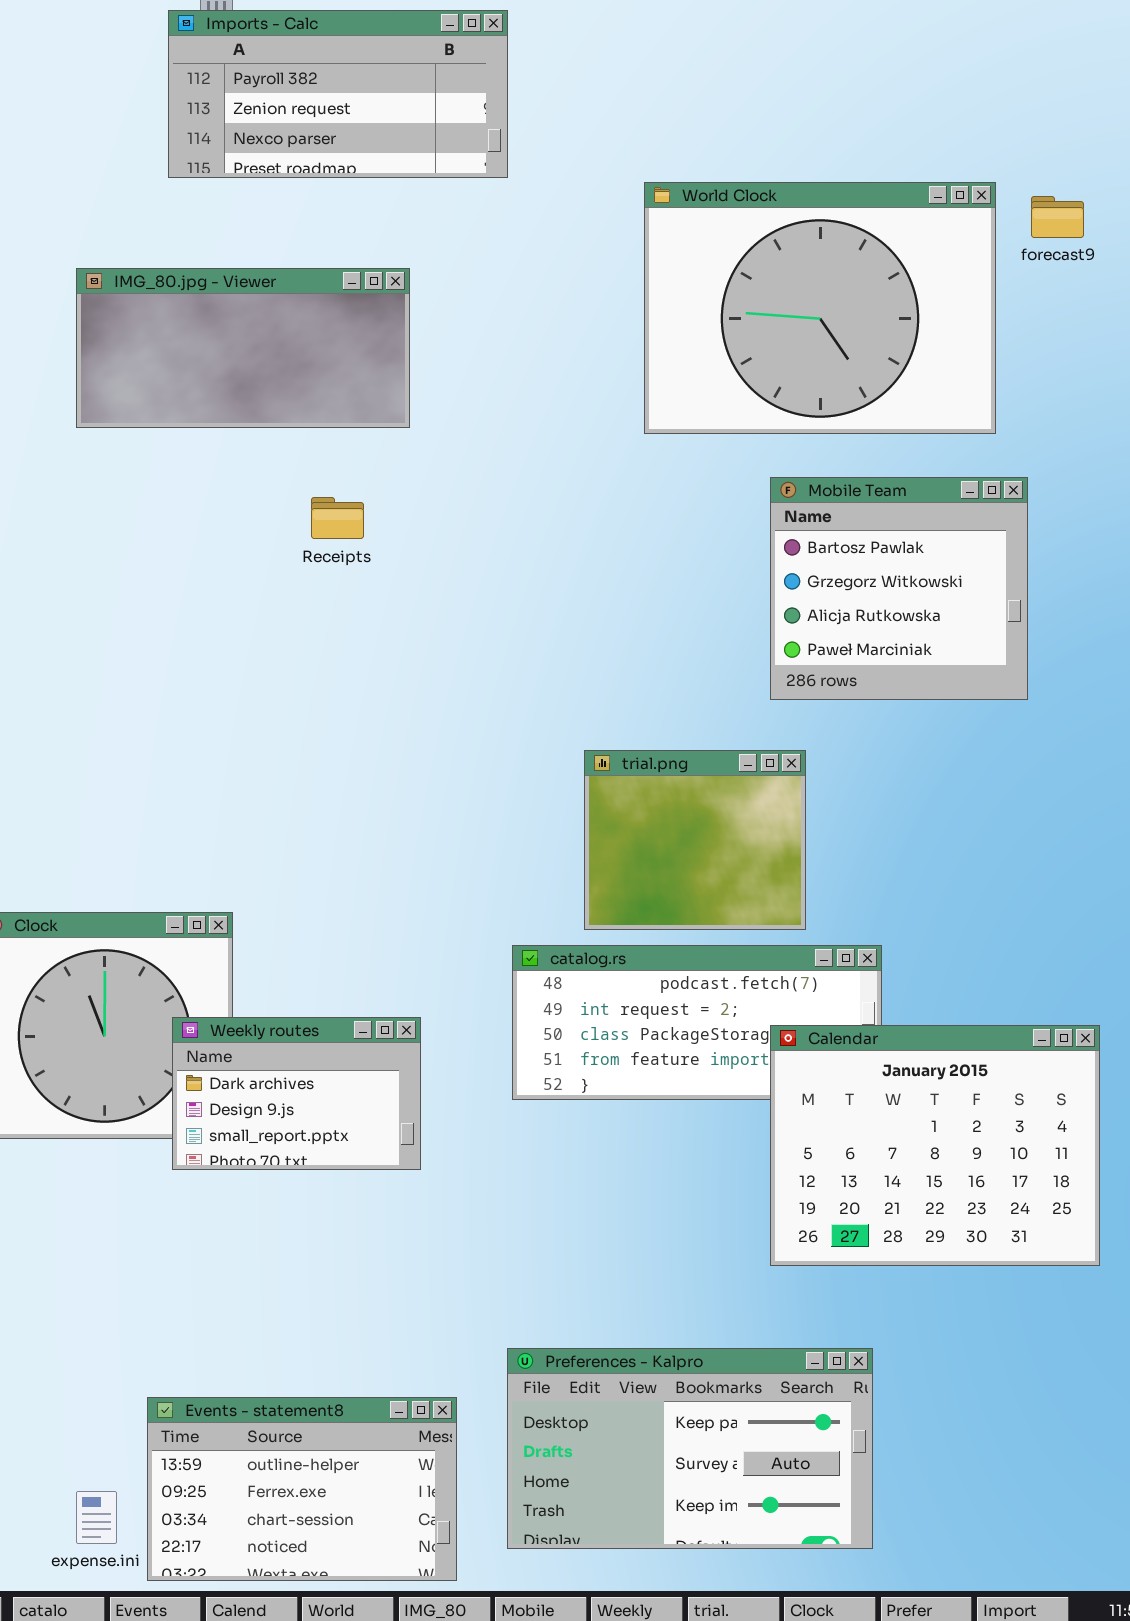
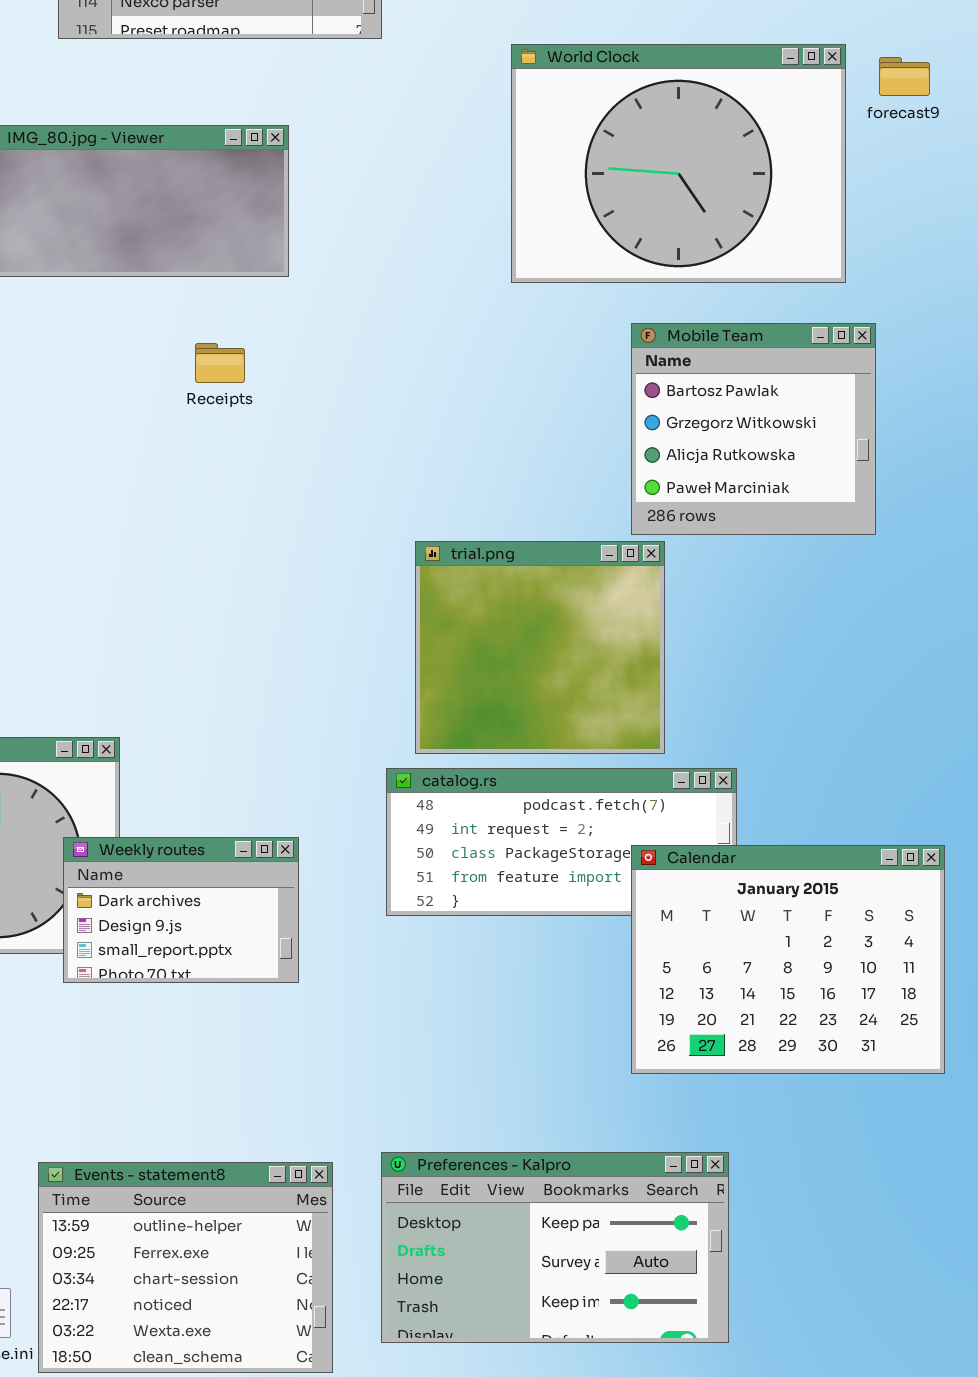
trial.png: [584,750,806,930] -> [415,541,665,754], resized
Events - statement8: [147,1397,457,1581] -> [38,1162,333,1373], resized

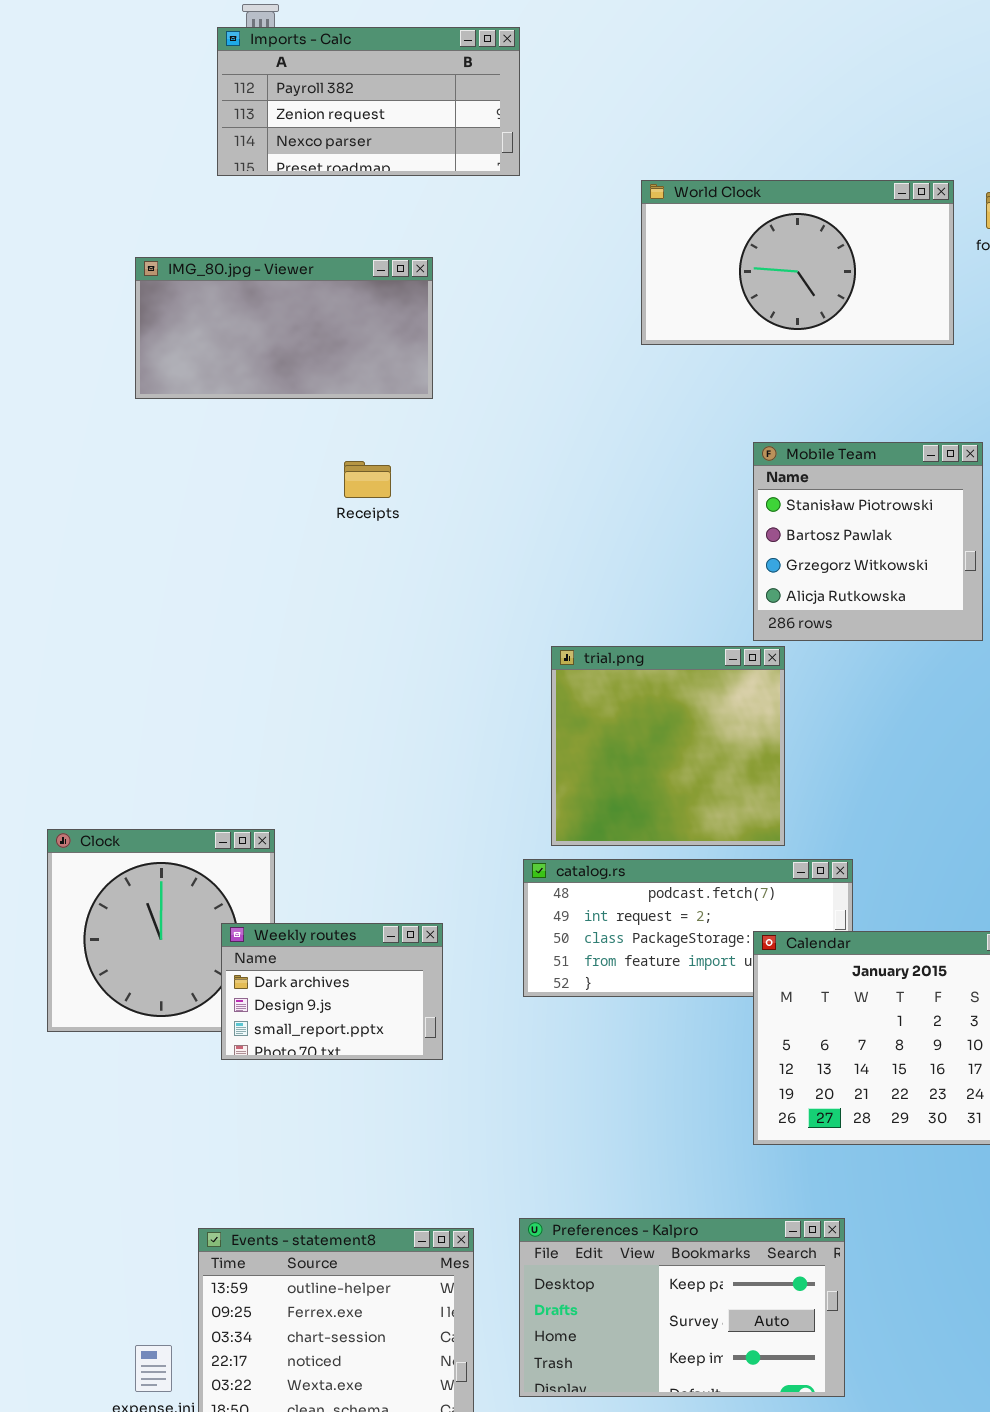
World Clock: [511,44,846,283] -> [641,180,954,345], resized
Mobile Team: [631,323,876,535] -> [753,442,983,641], scrolled up 1 row

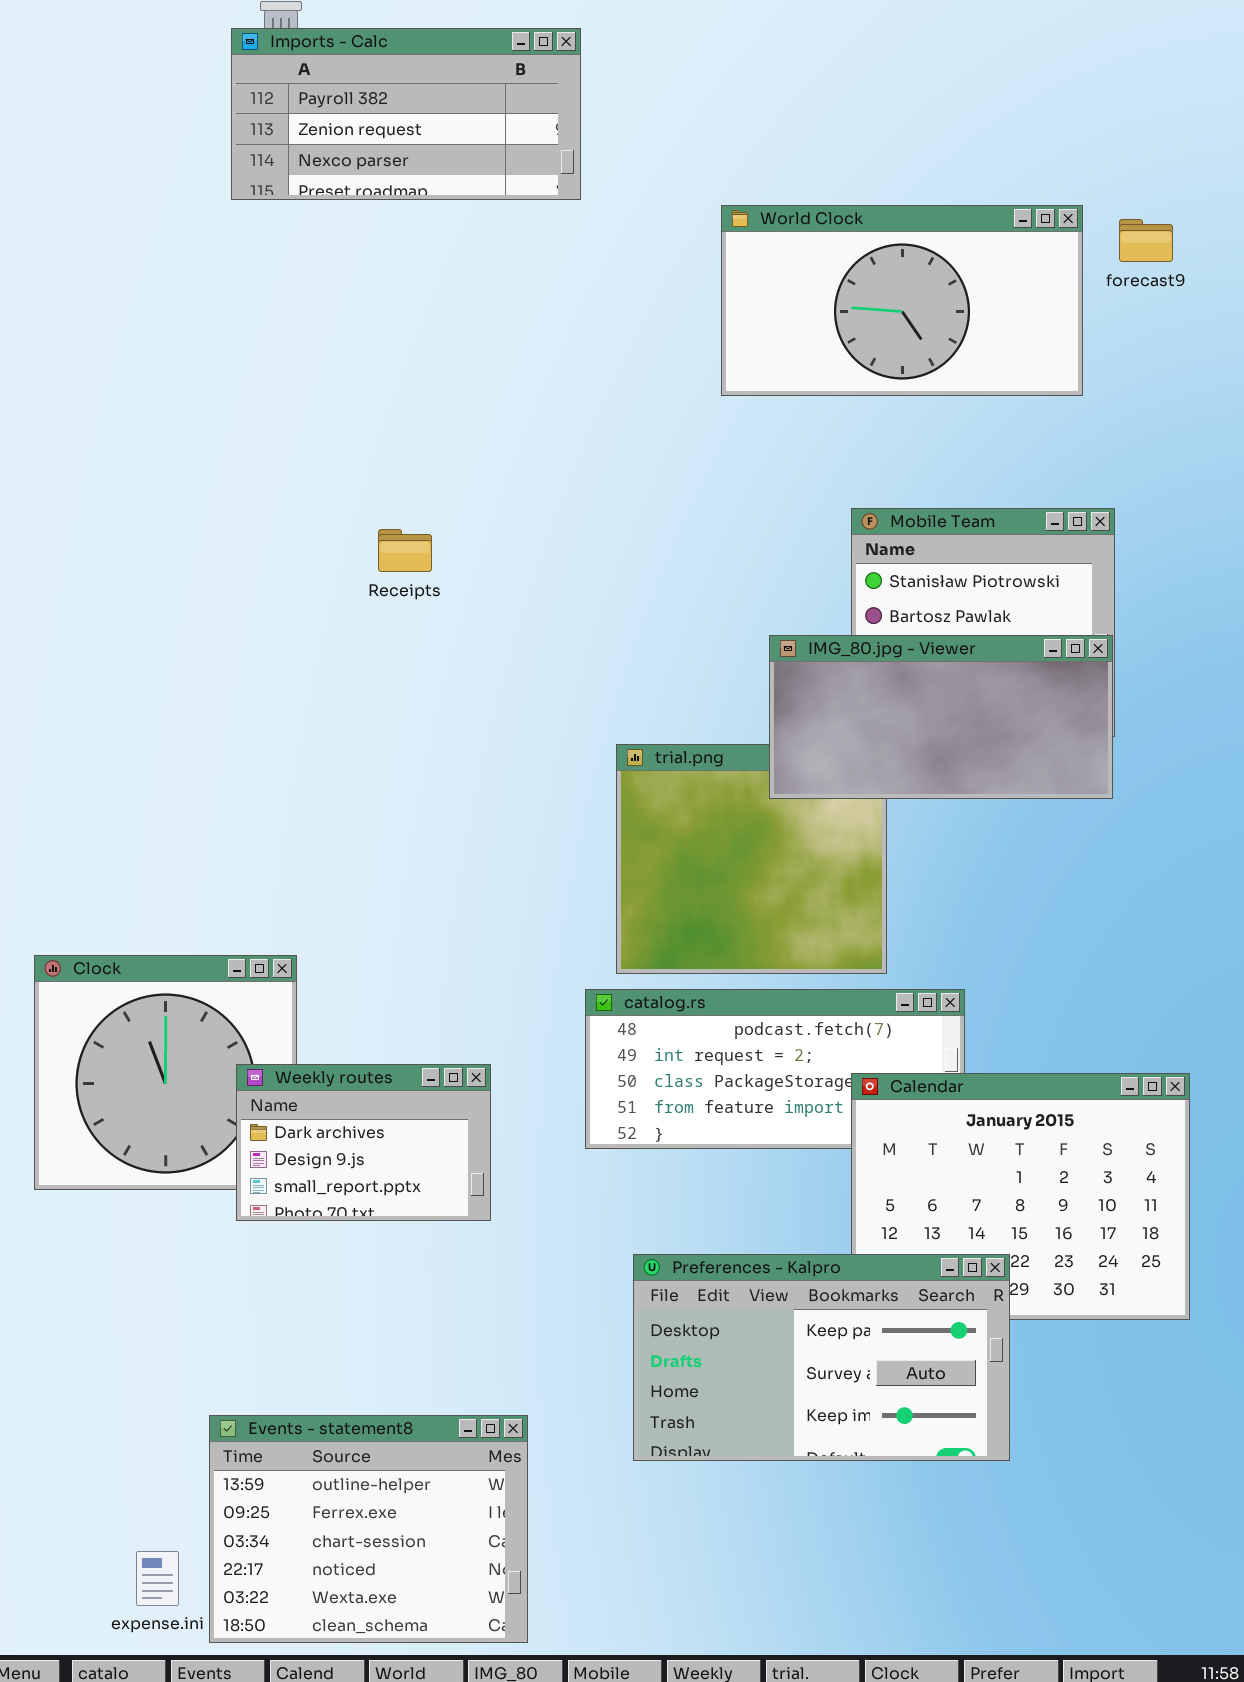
IMG_80.jpg - Viewer: [135,257,433,399] -> [769,635,1113,799], moved
Preferences - Kalpro: [519,1218,845,1397] -> [633,1254,1010,1461], moved

